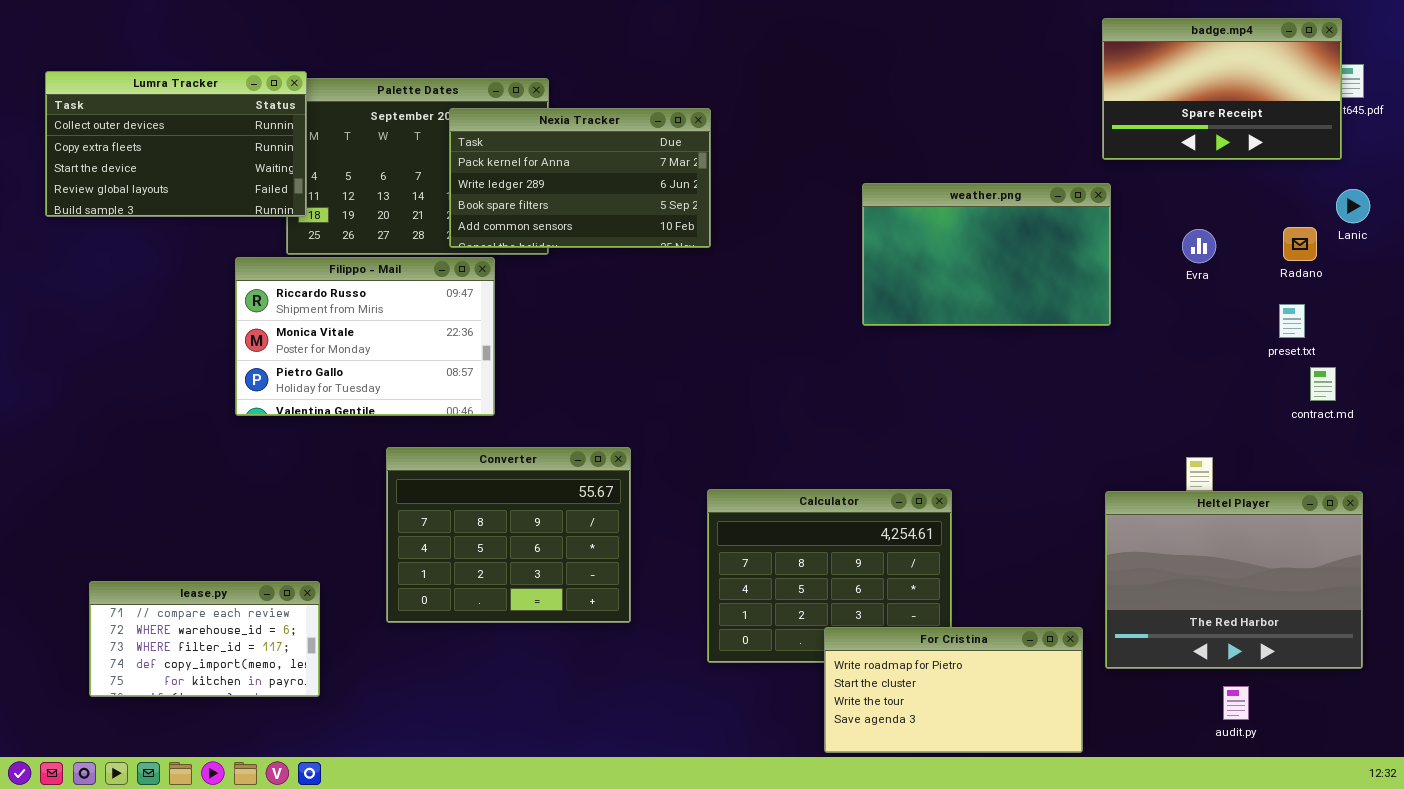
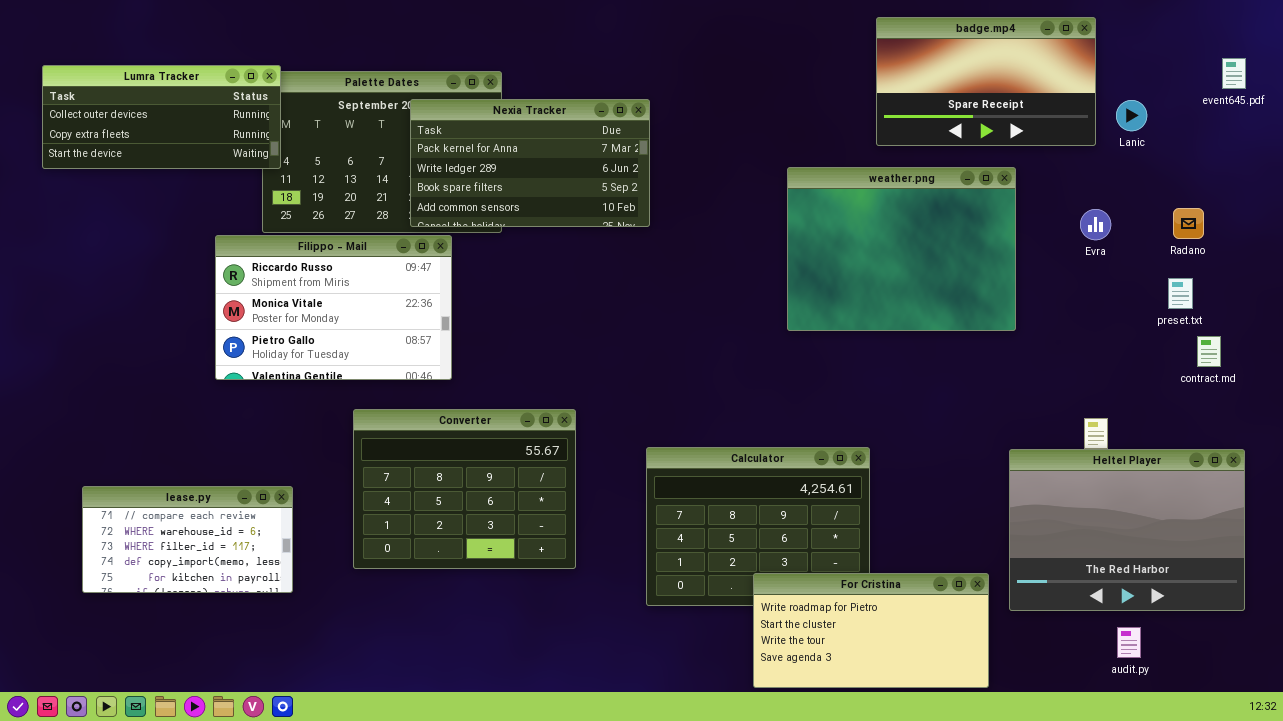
badge.mp4: [1102,18,1342,160] -> [876,17,1096,146], moved
Lumra Tracker: [45,71,307,217] -> [42,65,281,169], resized
weather.png: [862,183,1111,326] -> [787,167,1016,331], resized
Lanic: [1336,189,1370,223] -> [1116,100,1147,131], moved
lease.py: [89,581,320,697] -> [82,486,293,593], moved

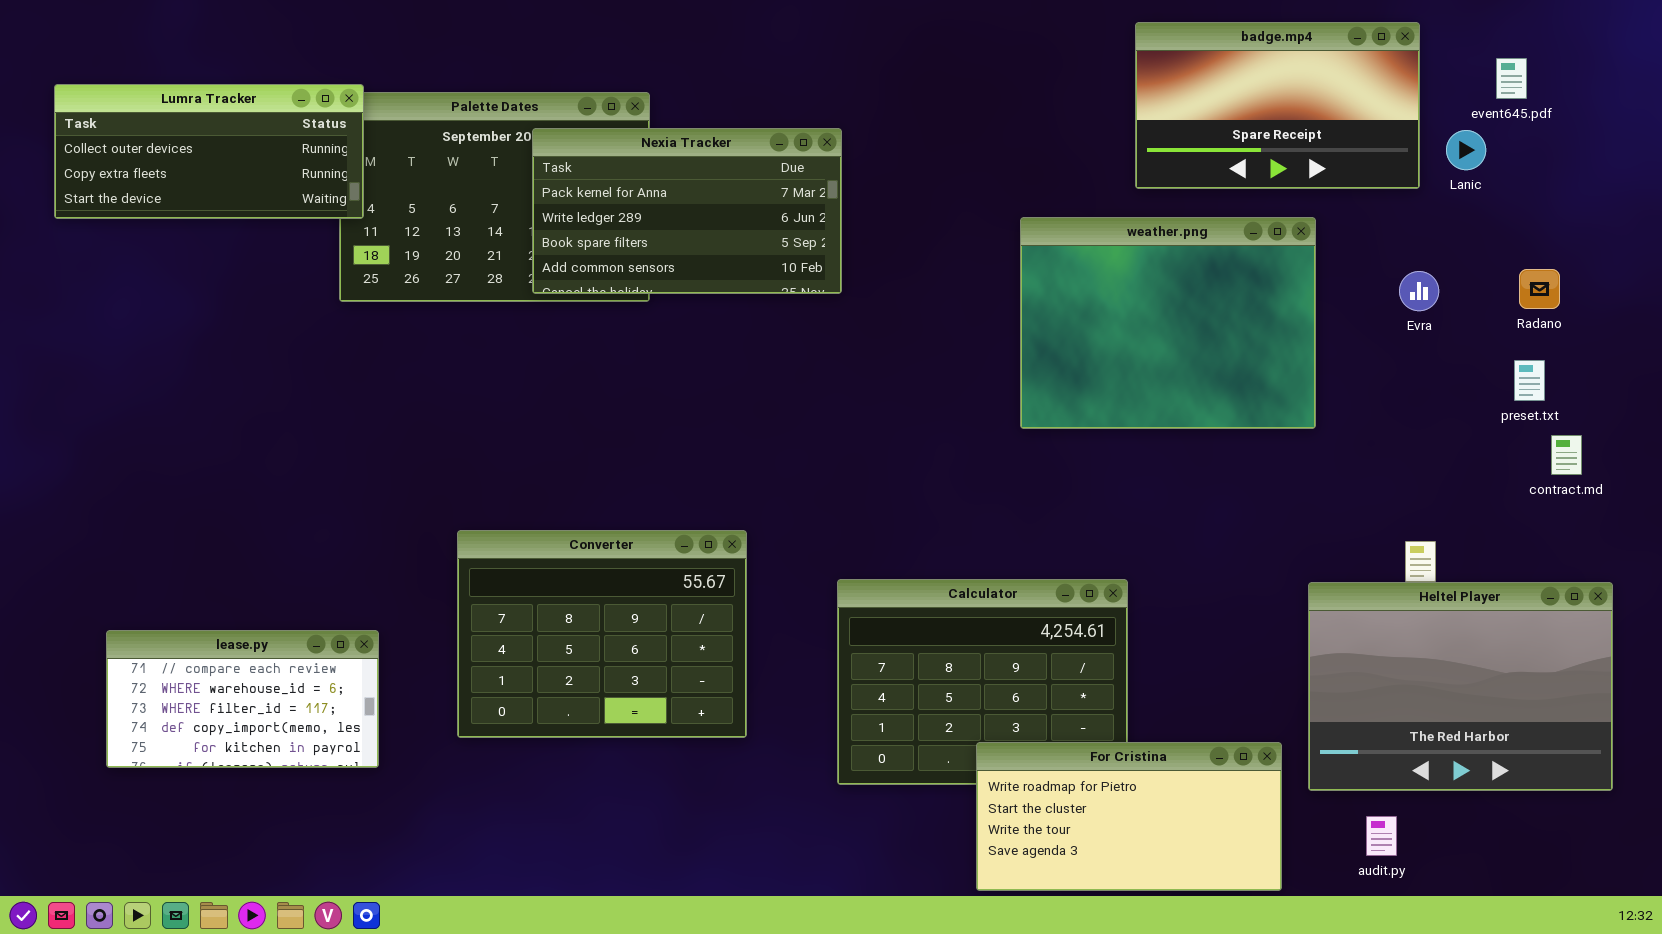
event645.pdf: [1222,58,1246,89] -> [1496,58,1527,99], moved
Filippo - Mail: [215,235,452,380] -> none, closed
audit.py: [1117,627,1141,658] -> [1366,816,1397,856], moved

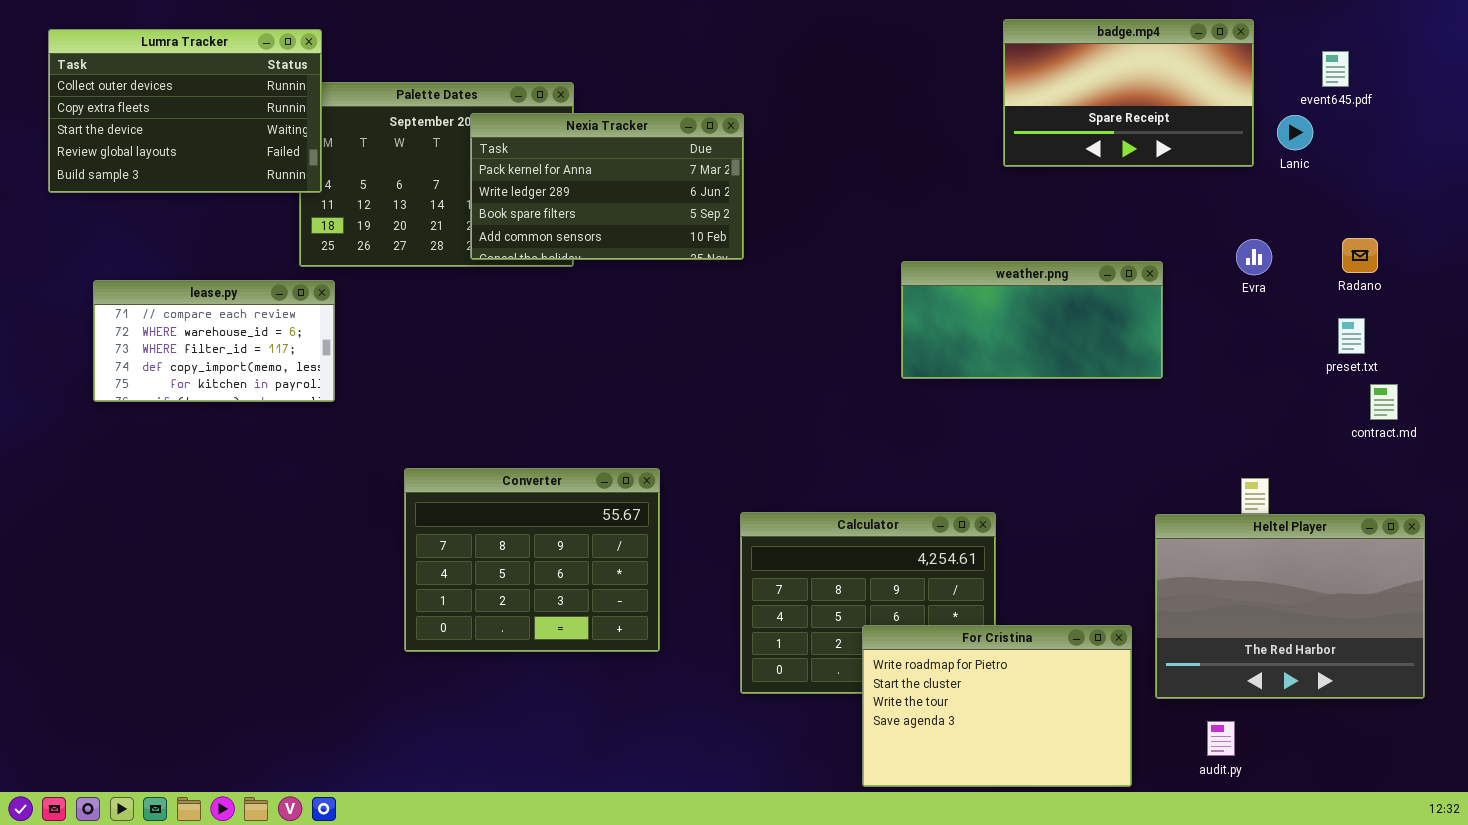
Lumra Tracker: [54,84,364,219] -> [48,29,322,193], resized
weather.png: [1020,217,1316,429] -> [901,261,1163,379], resized
lease.py: [106,630,379,768] -> [93,280,335,402], moved
For Cristina: [976,742,1282,891] -> [862,625,1132,787], resized

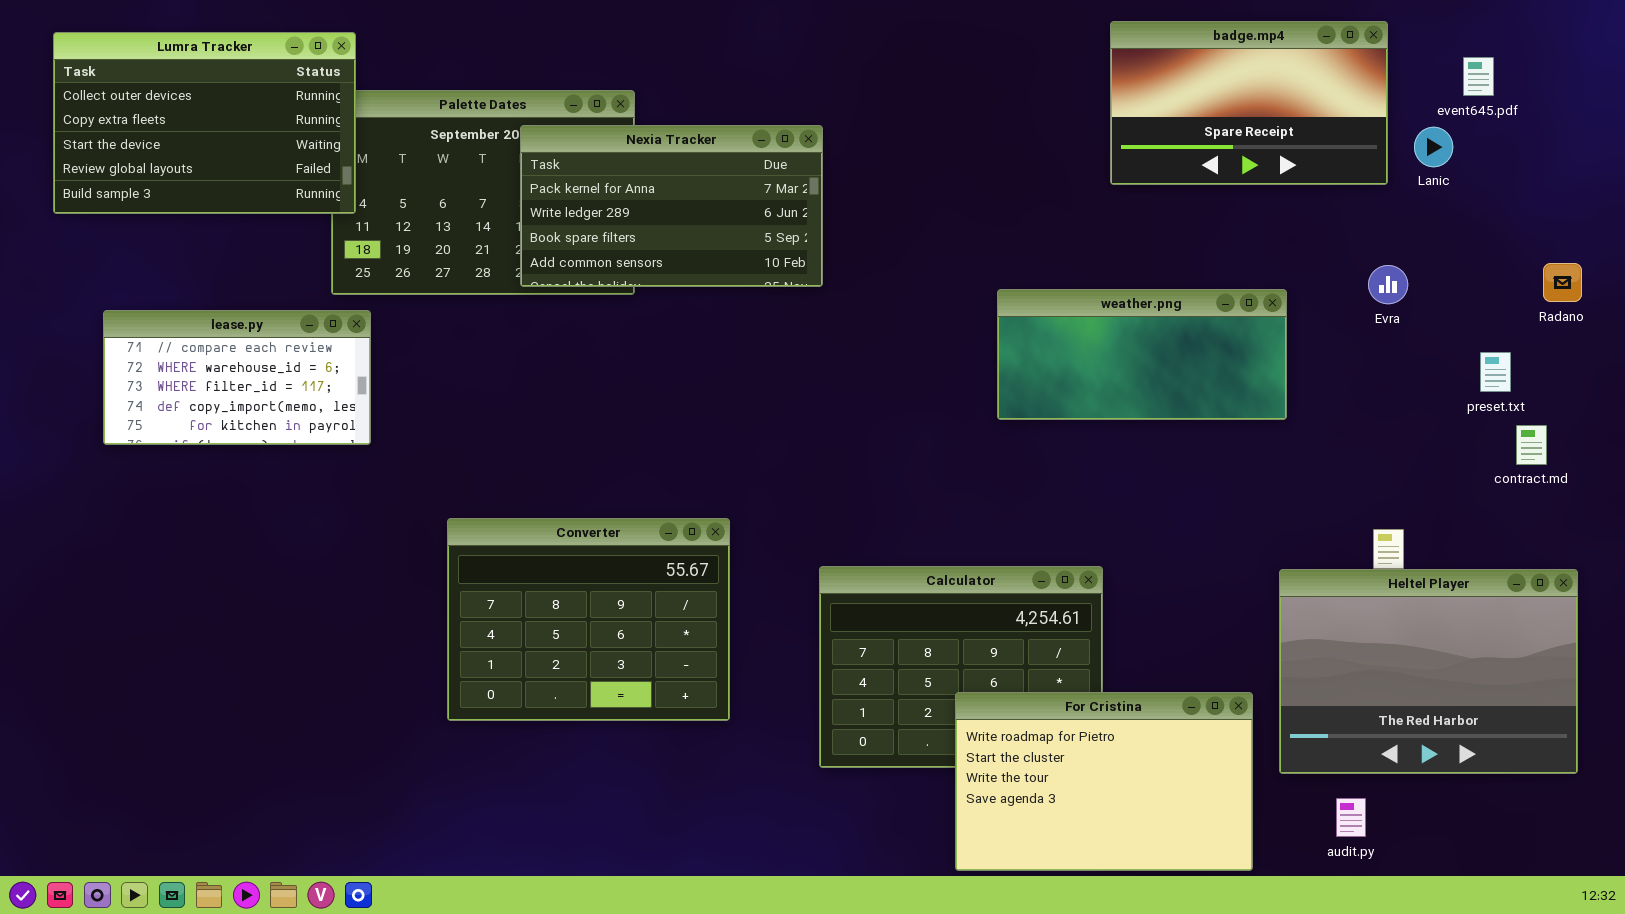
Radano: [1342,238,1378,273] -> [1543,263,1582,302], moved

